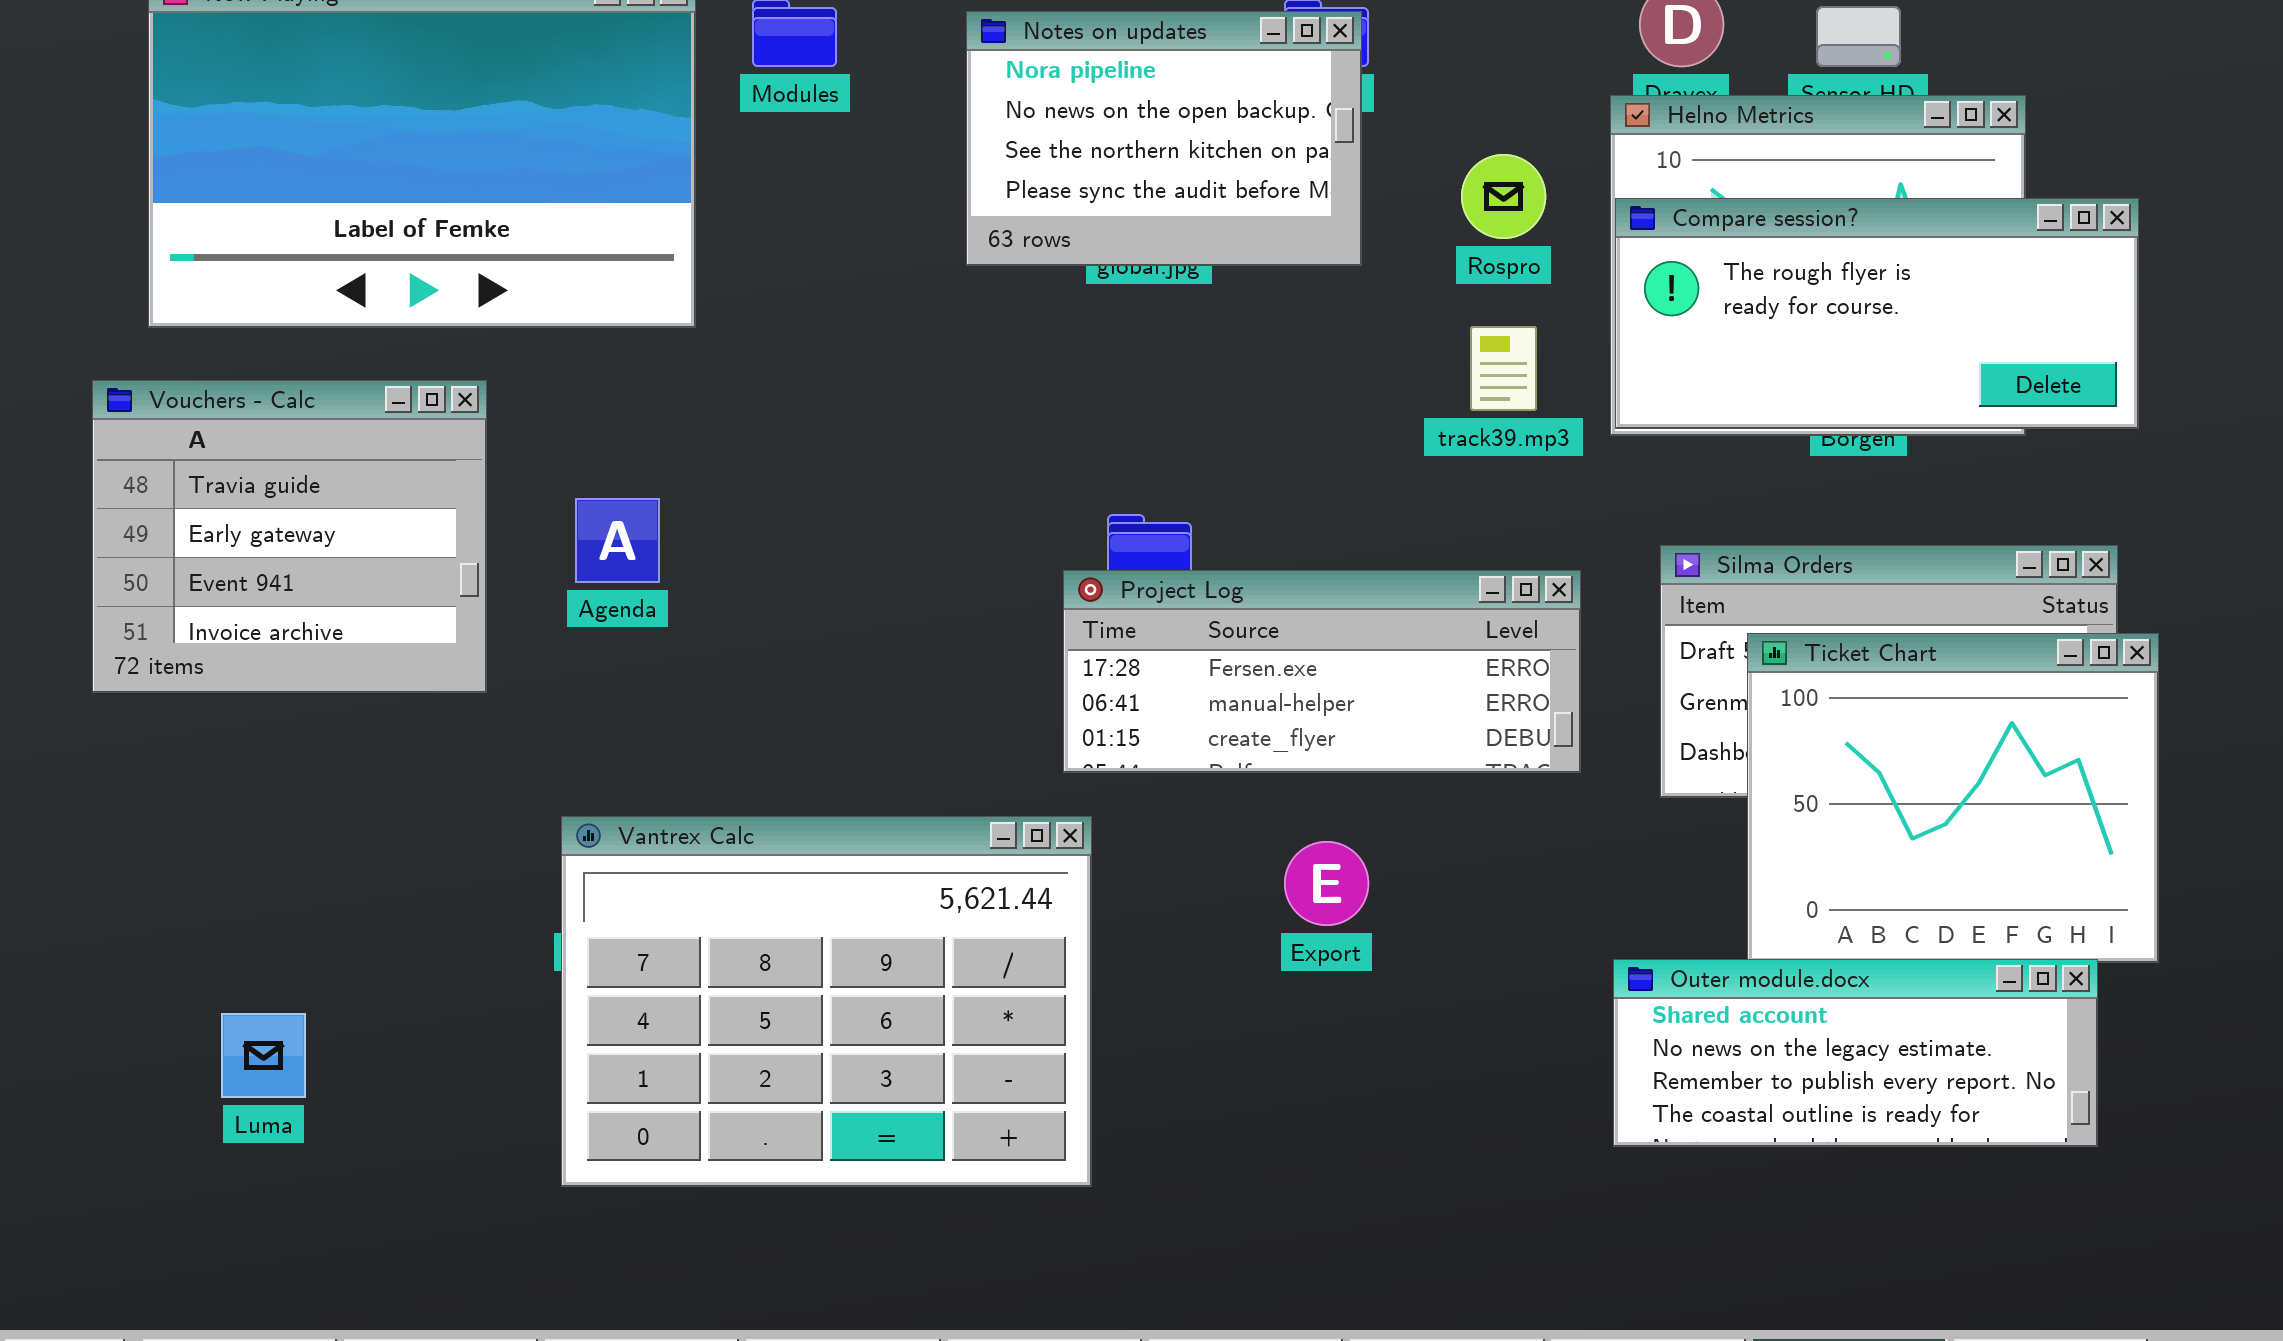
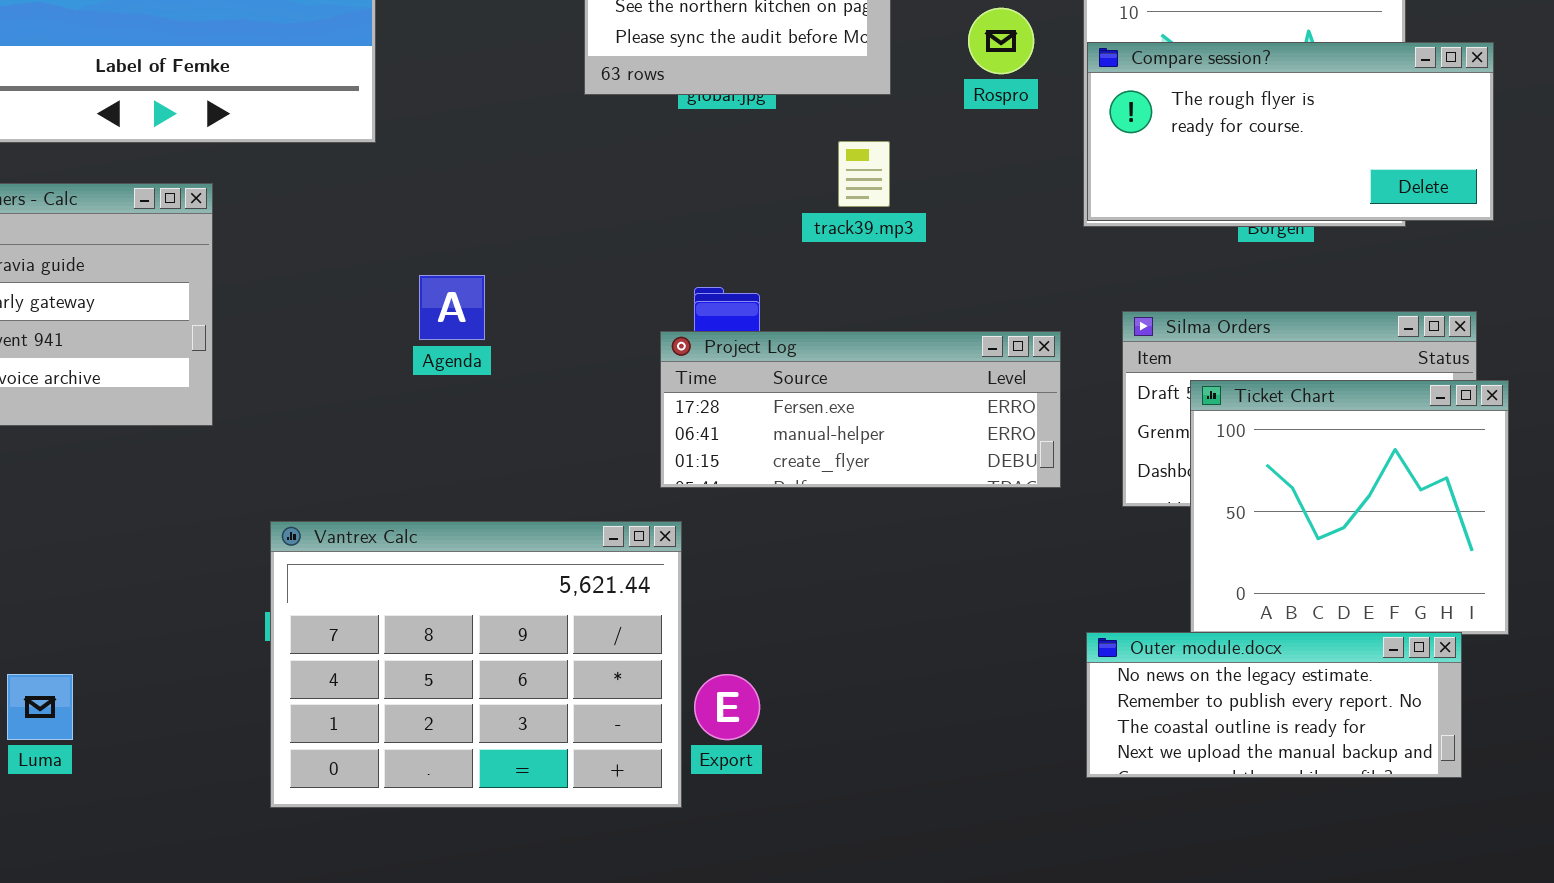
track39.mp3: [1470,326,1537,411] -> [838,141,890,207], moved
Agenda: [575,498,660,583] -> [419,275,485,340], moved
Export: [1284,841,1369,926] -> [694,674,760,740], moved
Outer module.docx: [1613,959,2098,1147] -> [1086,632,1462,778], scrolled down 1 row

